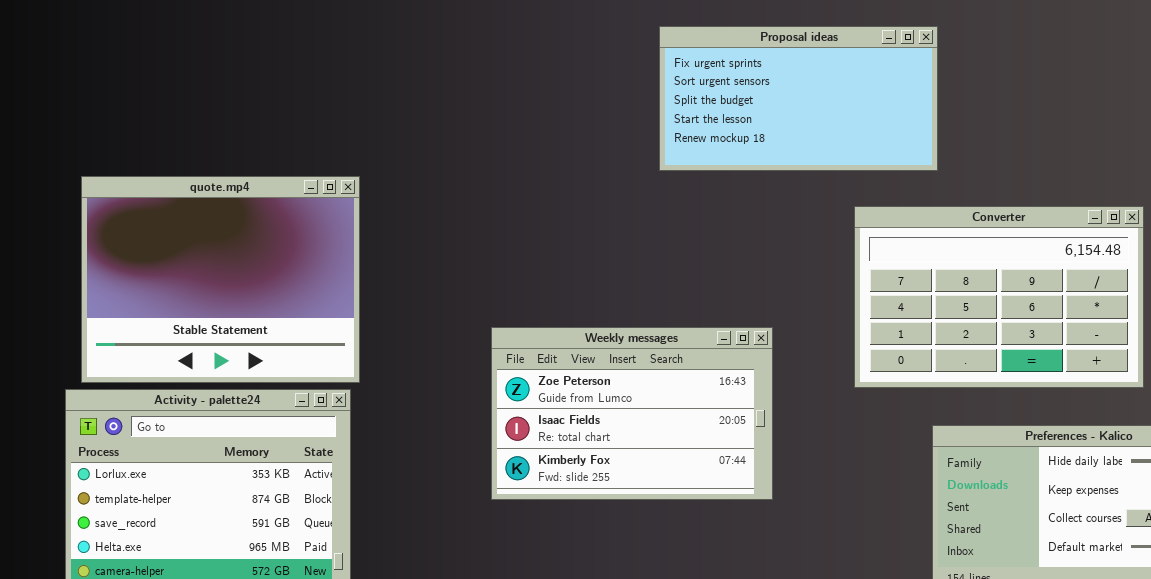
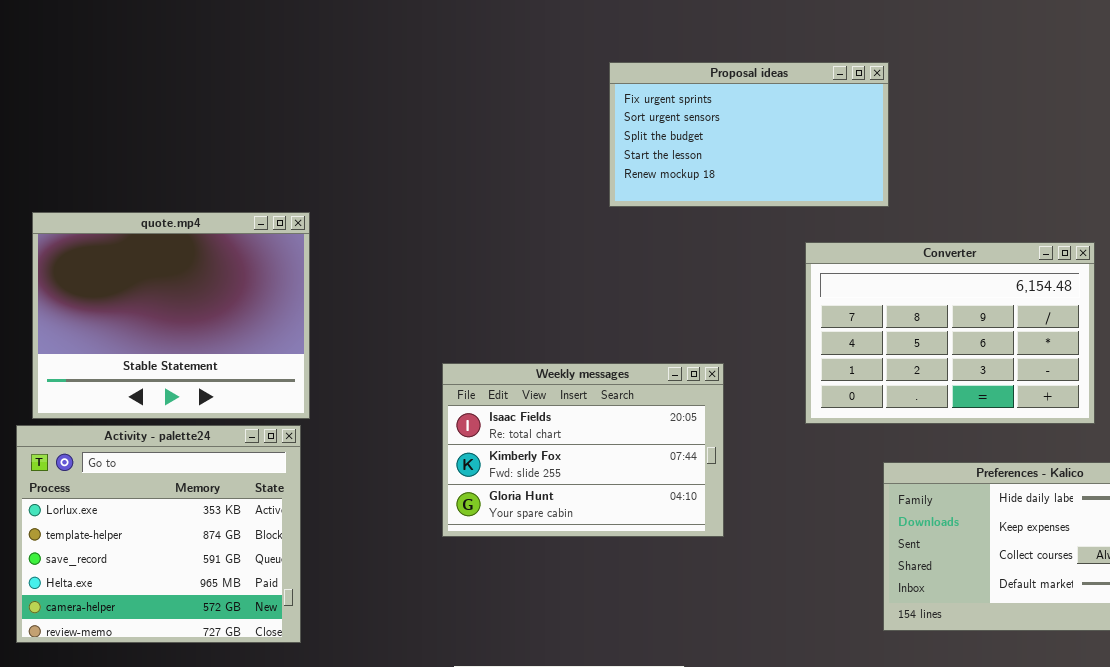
Weekly messages: [491,327,773,500] -> [442,363,724,537], scrolled down 1 row

